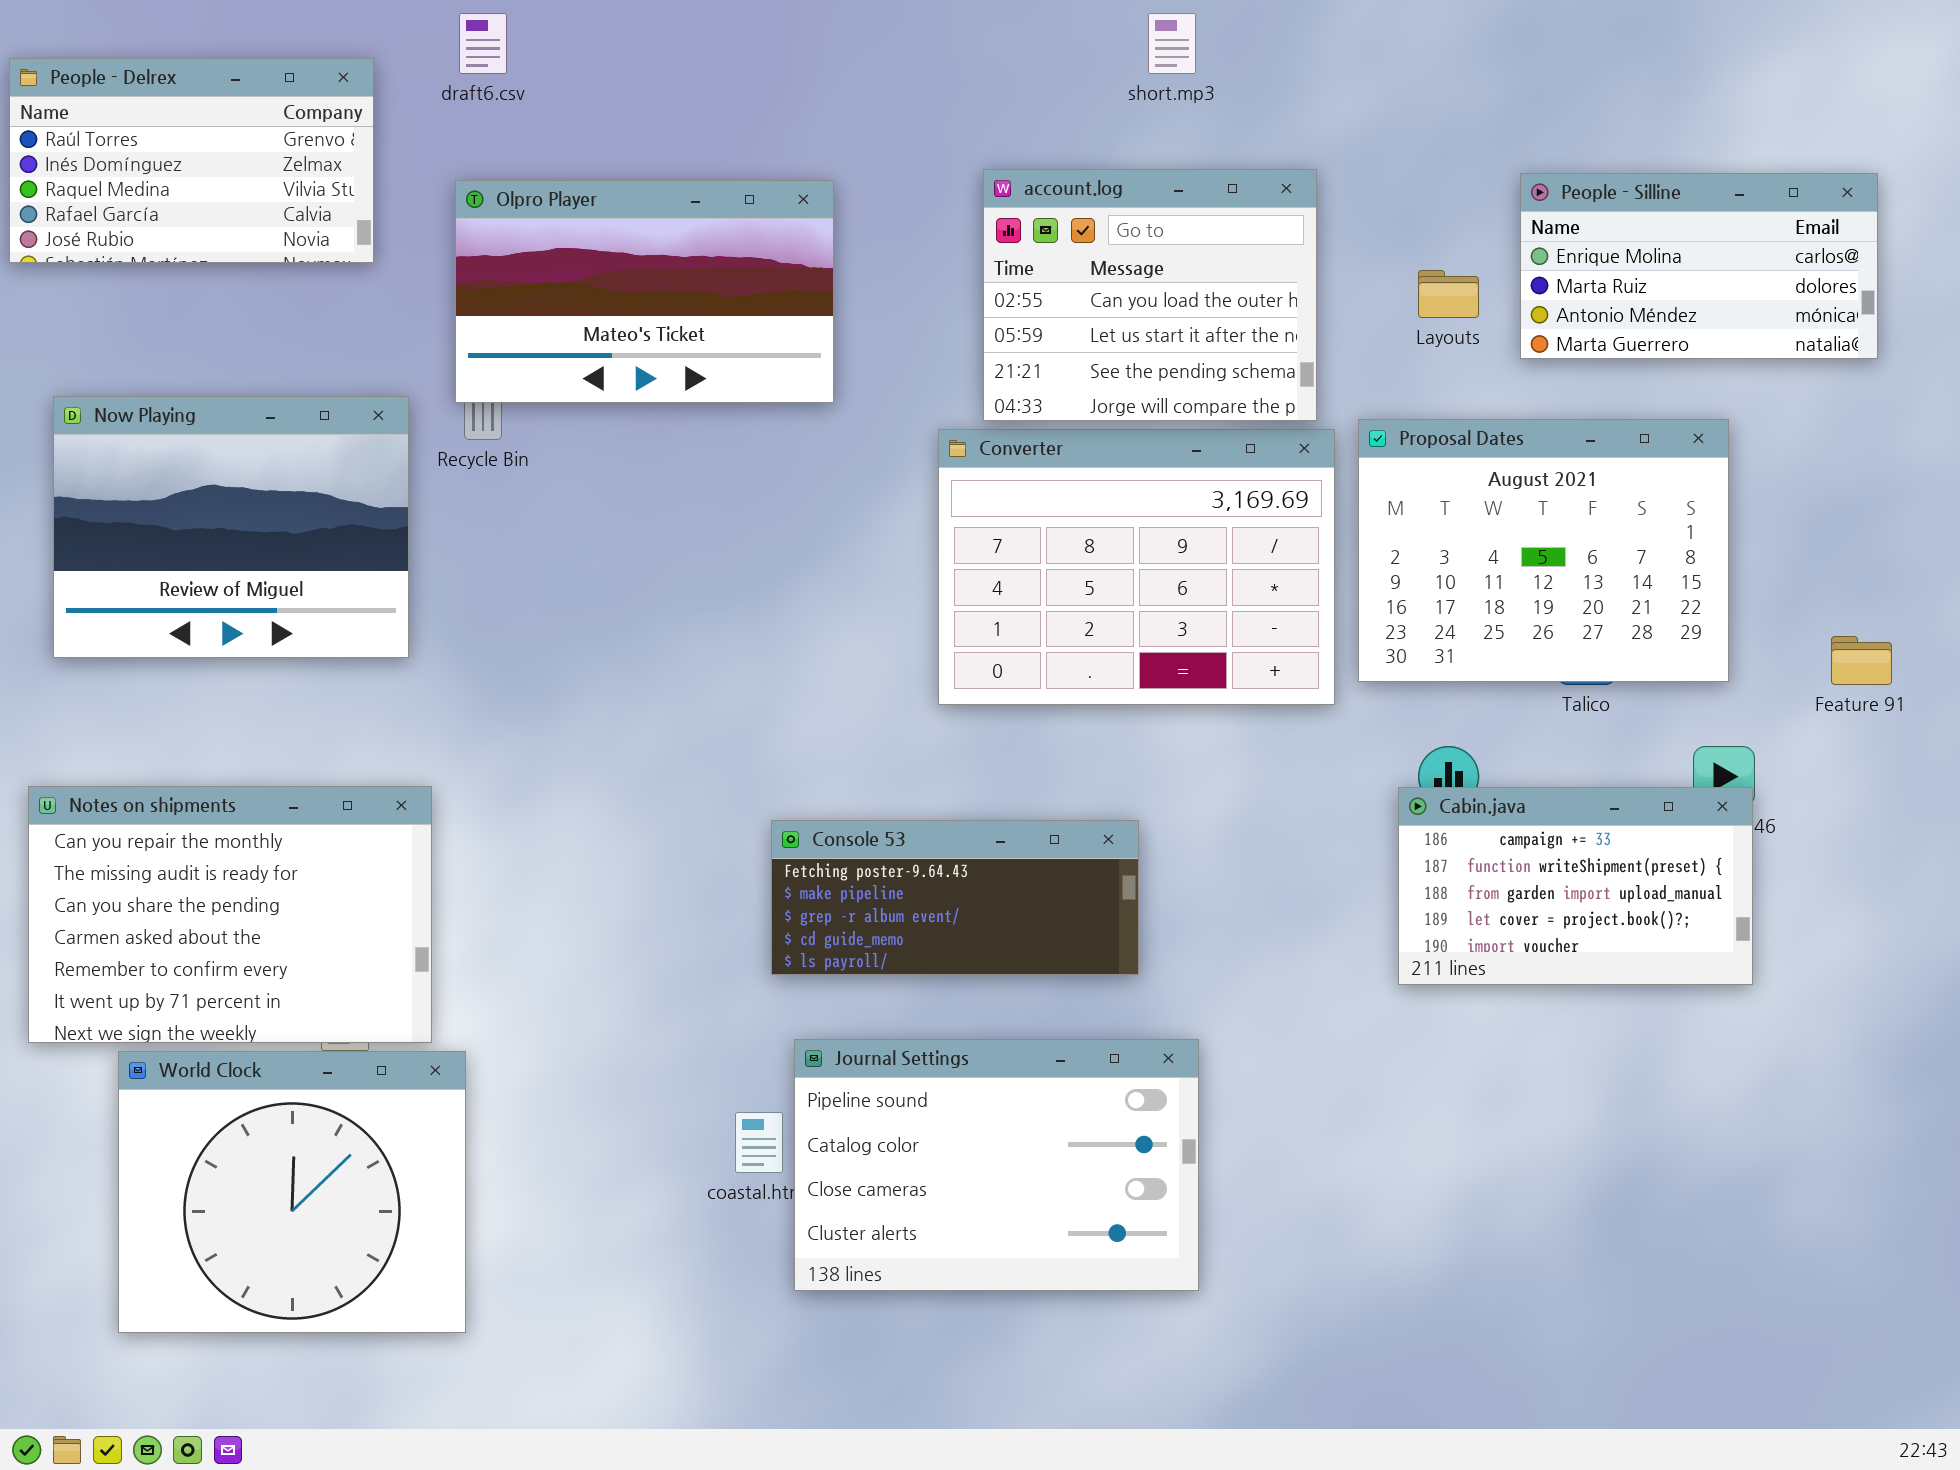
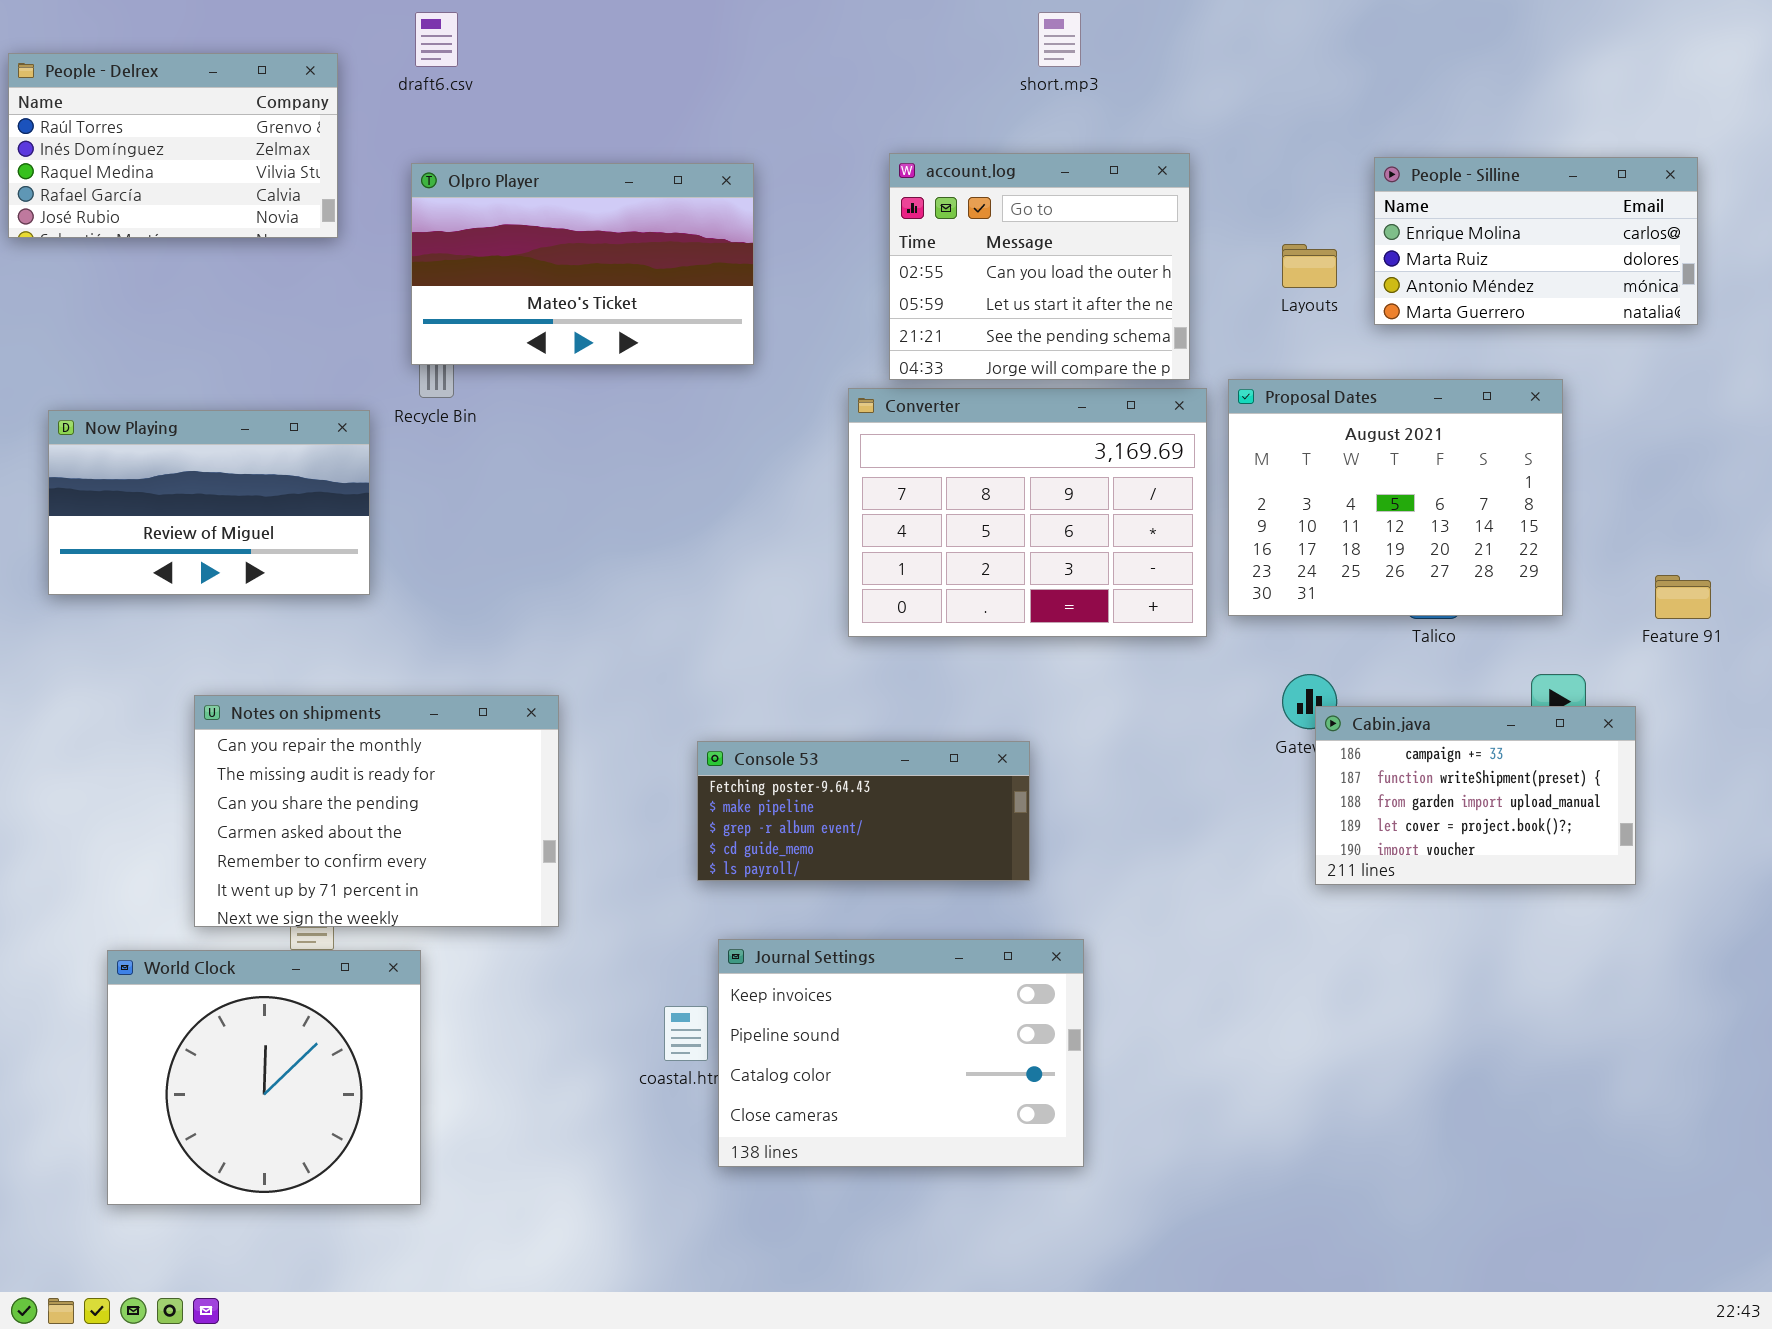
Now Playing: [53,396,409,658] -> [48,410,370,595], resized
Notes on shipments: [28,786,432,1043] -> [194,695,559,927], moved
Cabin.java: [1398,787,1753,985] -> [1315,706,1636,885], moved
Journal Settings: [794,1039,1199,1291] -> [718,939,1084,1167], scrolled up 1 row

